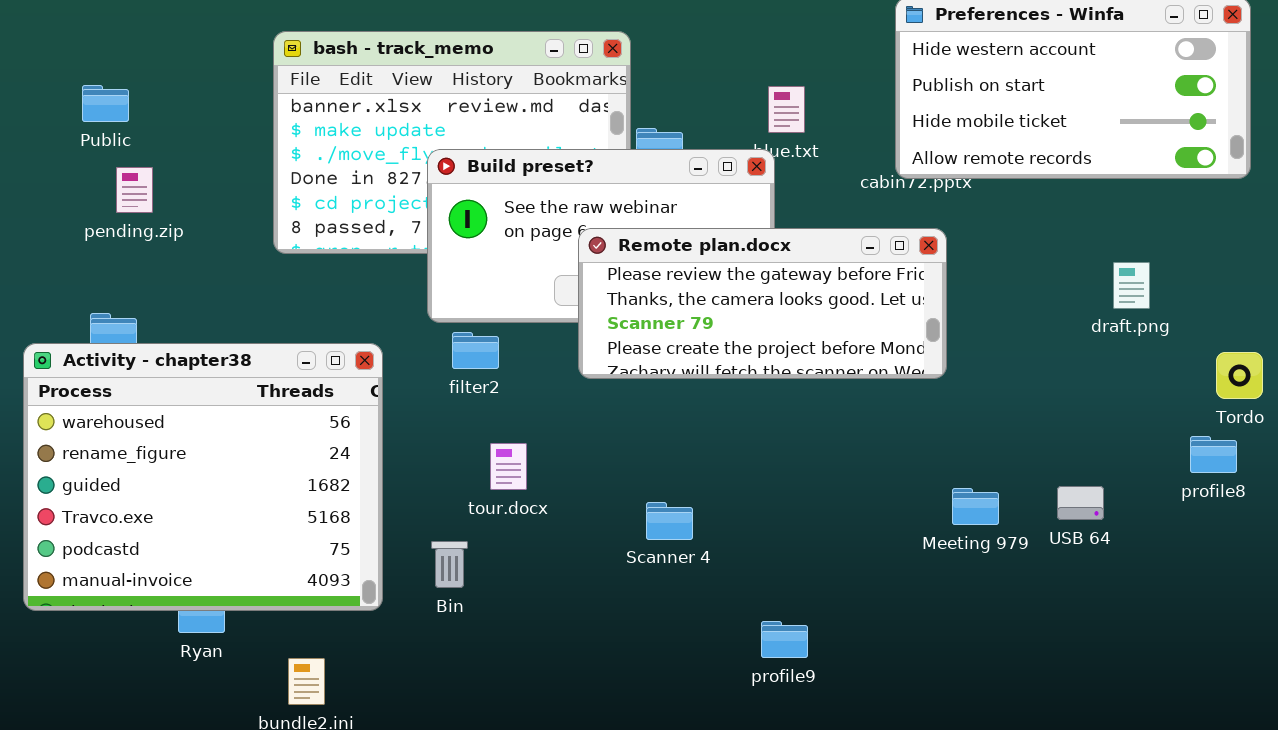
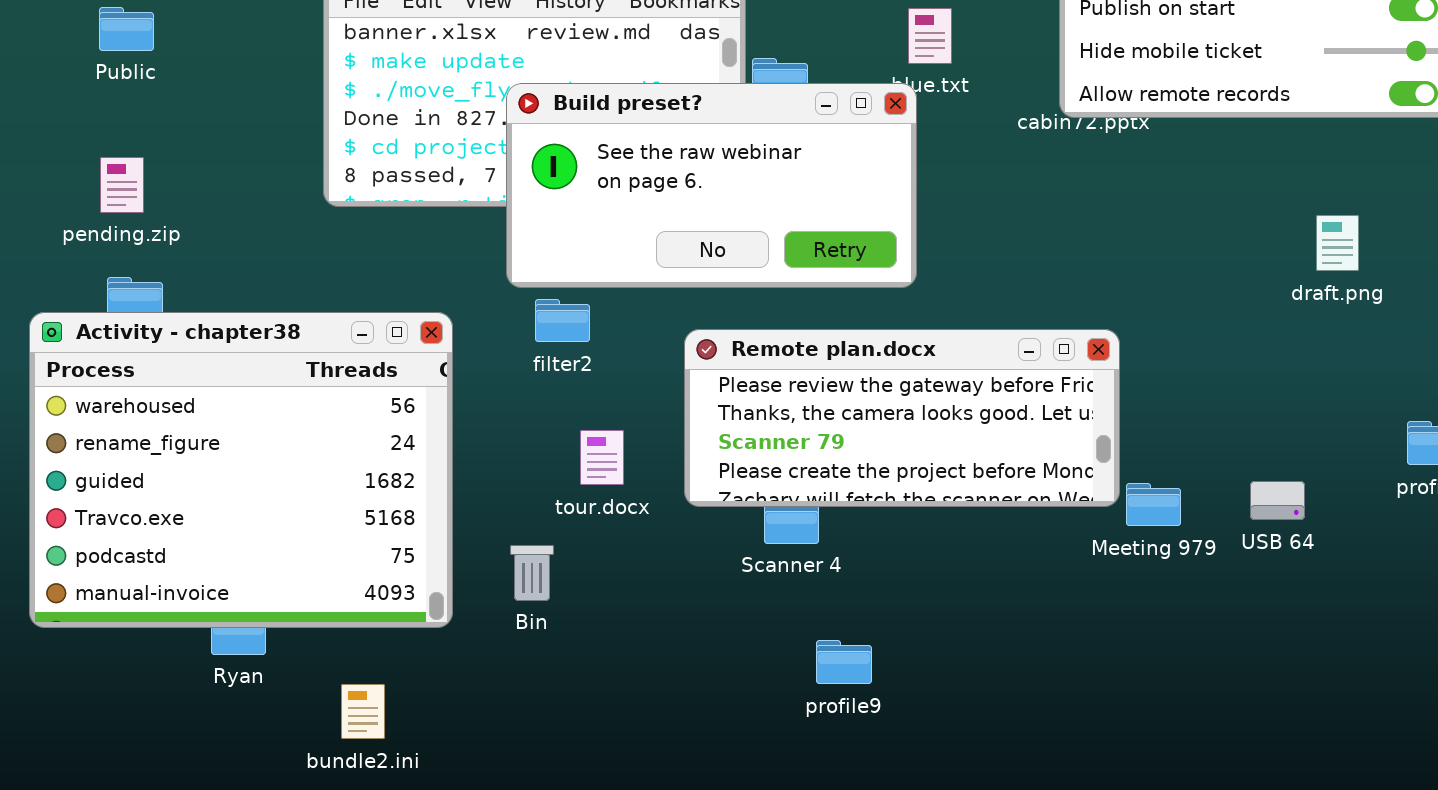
pending.zip: [116,167,153,213] -> [100,157,144,213], moved
Remote plan.docx: [578,228,947,379] -> [684,329,1120,507], moved
profile9: [761,621,808,658] -> [816,640,872,684], moved

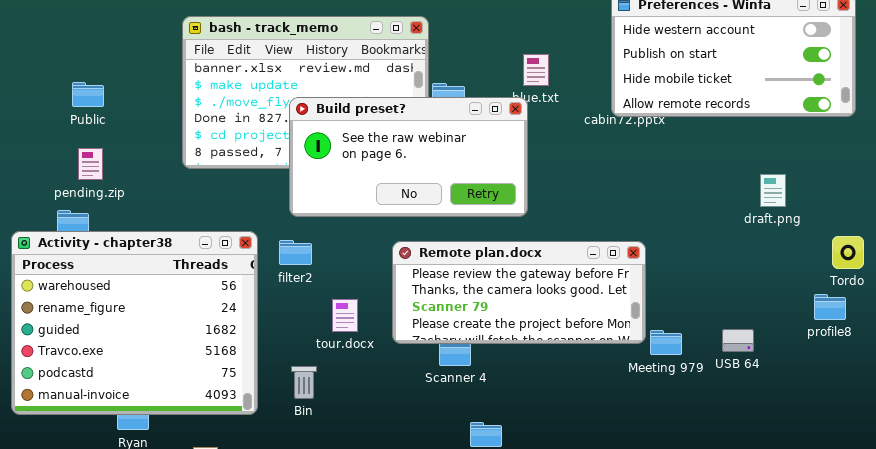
Public: [99,7,154,51] -> [72,82,104,107], moved
pending.zip: [100,157,144,213] -> [78,148,103,180], moved
filter2: [535,299,590,342] -> [279,240,312,265], moved

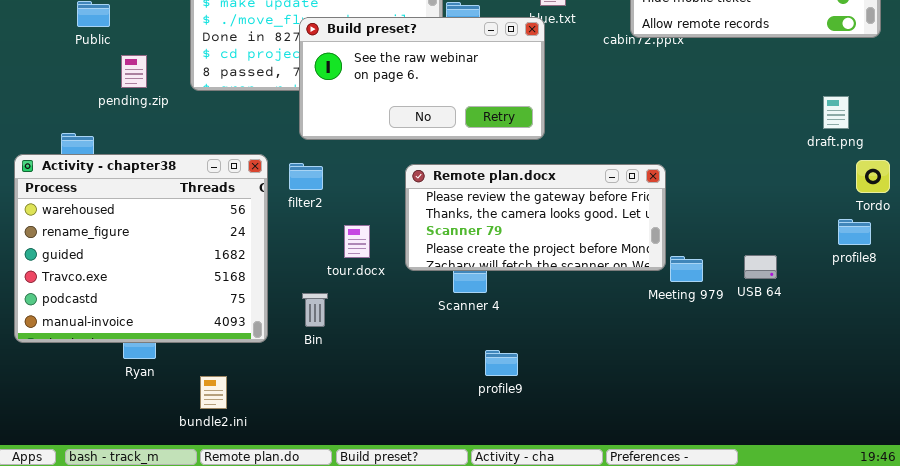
pending.zip: [78,148,103,180] -> [121,55,147,88], moved
draft.png: [760,174,786,207] -> [823,96,849,129], moved

